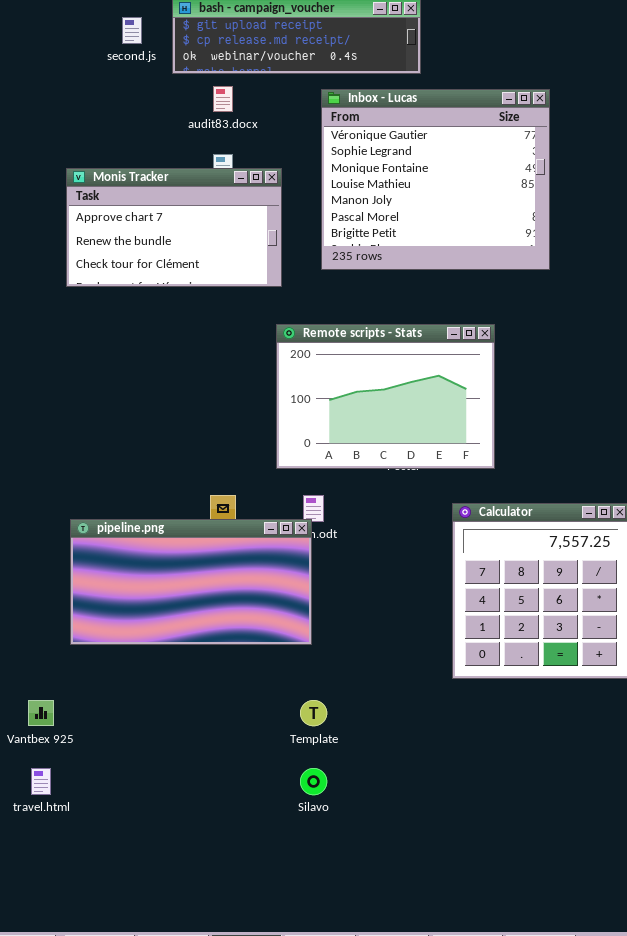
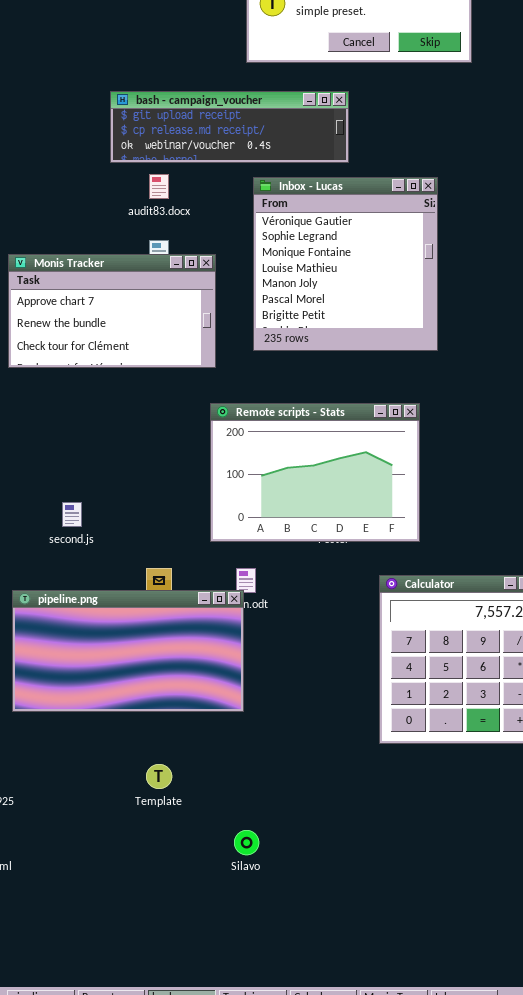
second.js: [122,17,142,44] -> [62,502,82,527], moved
Inbox - Lucas: [321,89,550,270] -> [253,177,438,351], resized
Template: [300,700,327,726] -> [146,764,172,789], moved

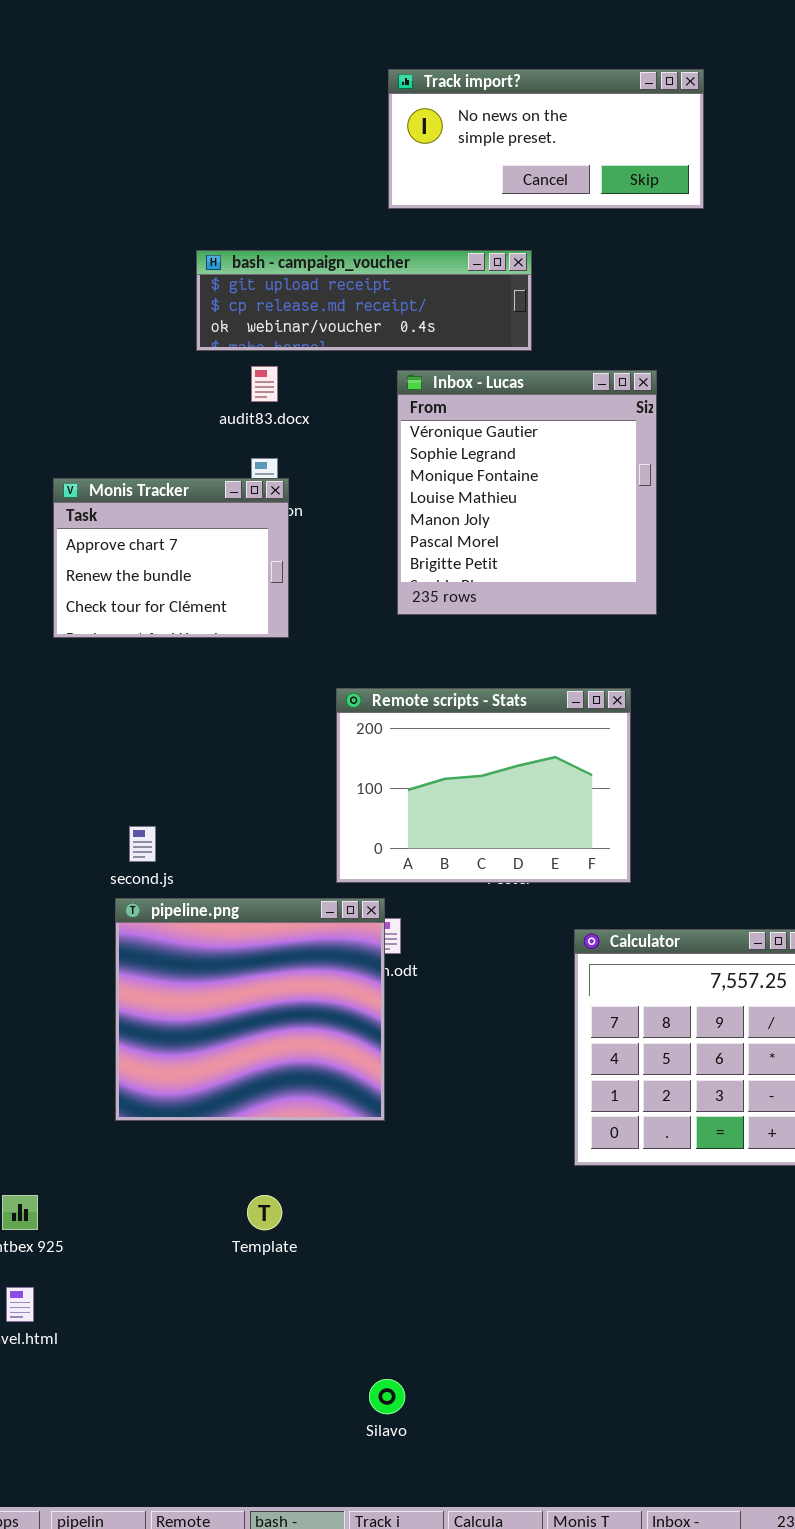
Monis Tracker: [8,254,216,368] -> [53,478,289,638], resized
pipeline.png: [12,590,244,712] -> [115,898,385,1121], resized
Silavo: [234,830,259,855] -> [369,1379,405,1414], moved

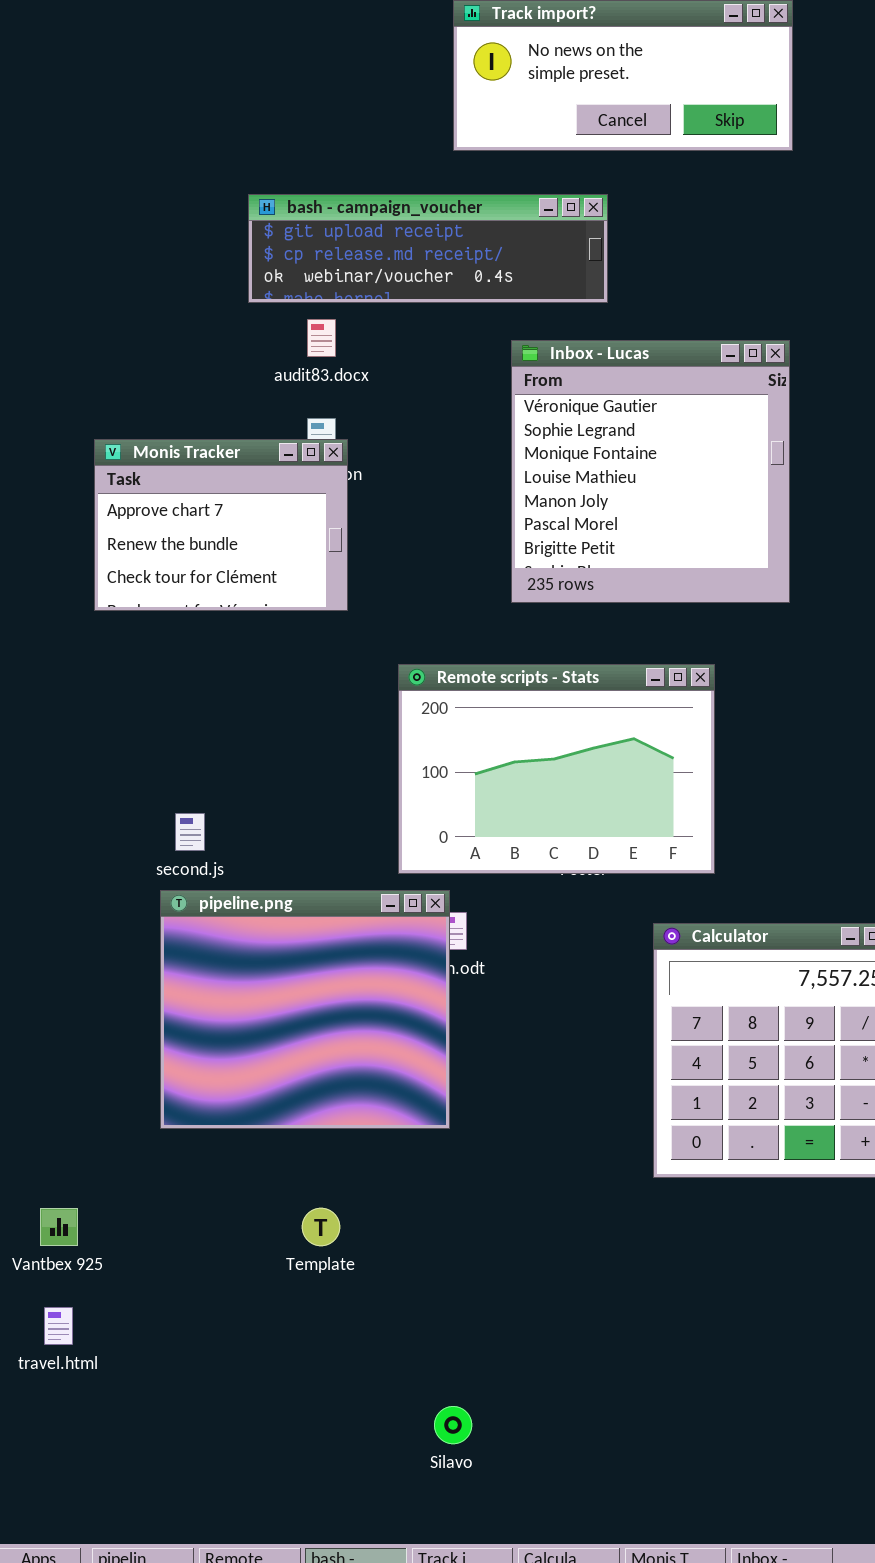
Inbox - Lucas: [397,370,657,615] -> [511,340,790,603], moved

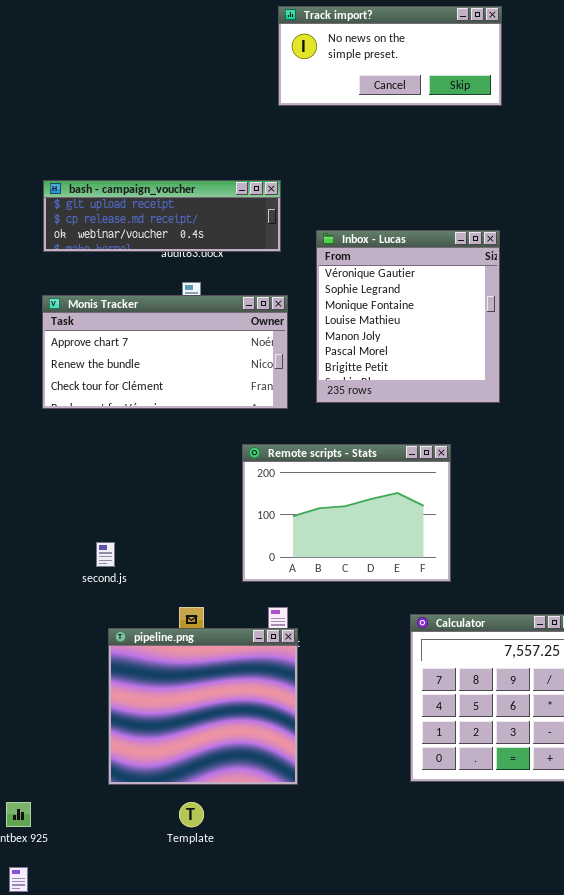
bash - campaign_voucher: [248,194,608,303] -> [43,180,281,252], moved
Monis Tracker: [94,439,348,611] -> [42,295,288,409], resized
pipeline.png: [160,890,450,1129] -> [108,628,298,785], moved

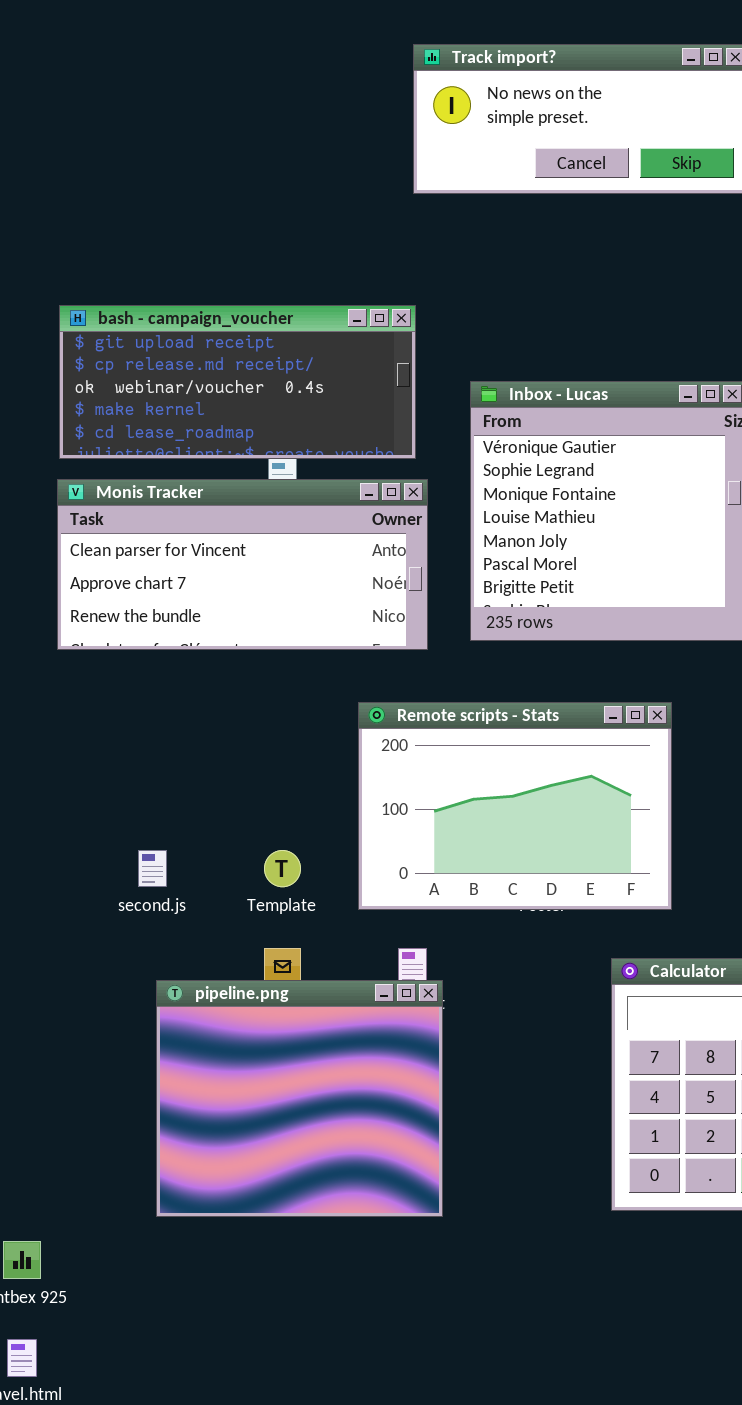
bash - campaign_voucher: [43,180,281,252] -> [59,305,416,459], resized
Monis Tracker: [42,295,288,409] -> [57,479,428,650], scrolled up 1 row
Template: [179,802,204,827] -> [264,850,301,887], moved

